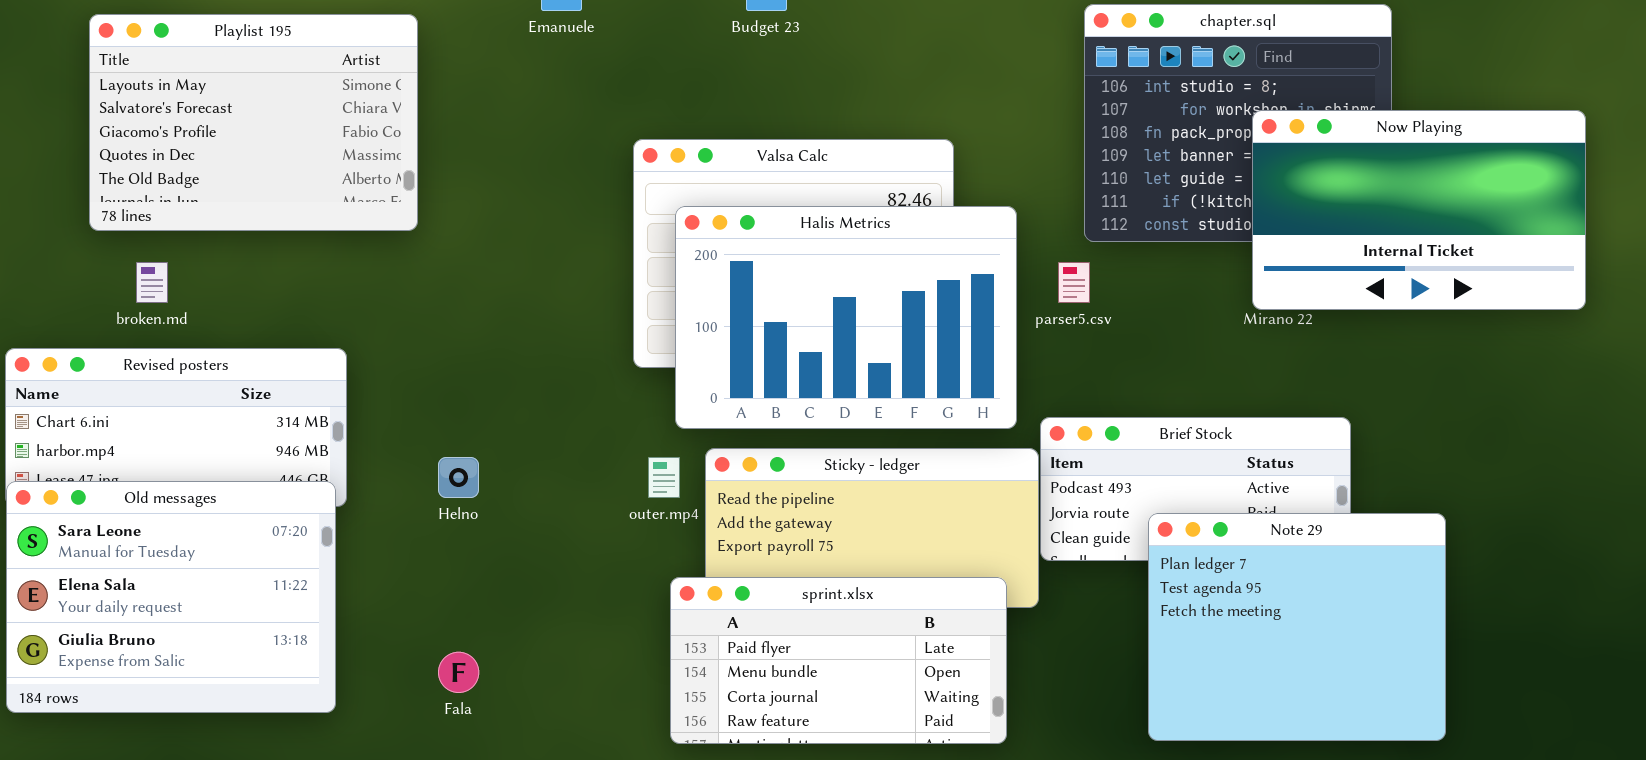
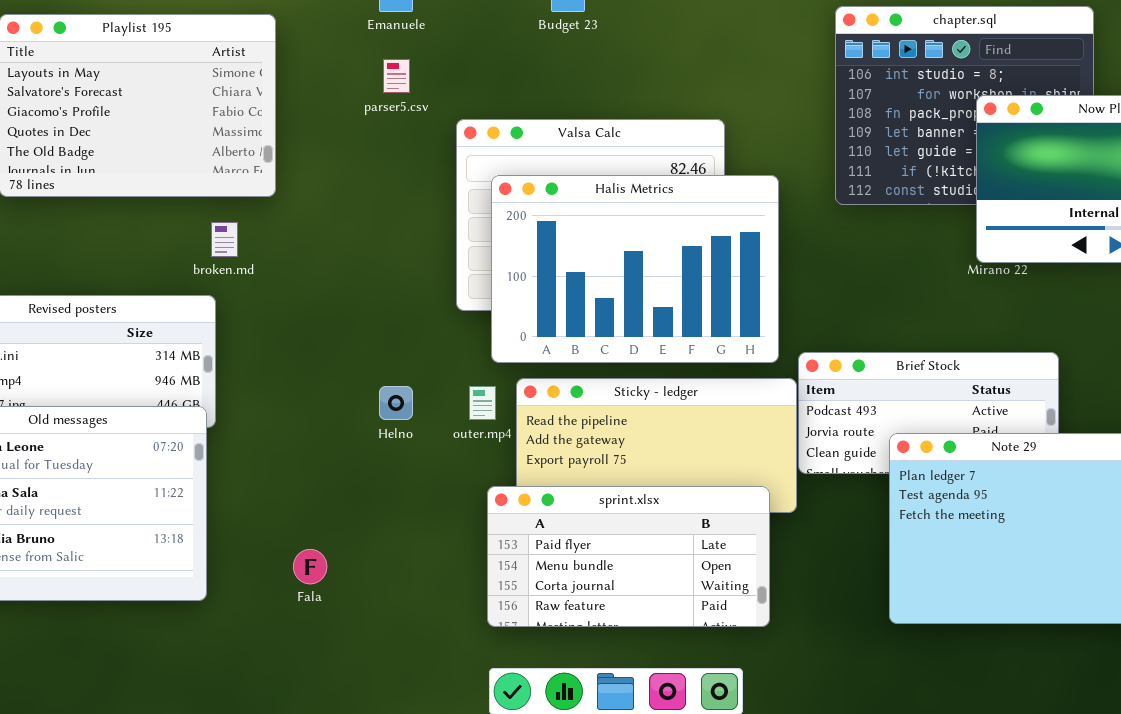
broken.md: [136,262,168,303] -> [211,222,238,257], moved
parser5.csv: [1058,262,1090,303] -> [383,59,410,93], moved
Helno: [438,457,479,498] -> [379,386,413,420], moved

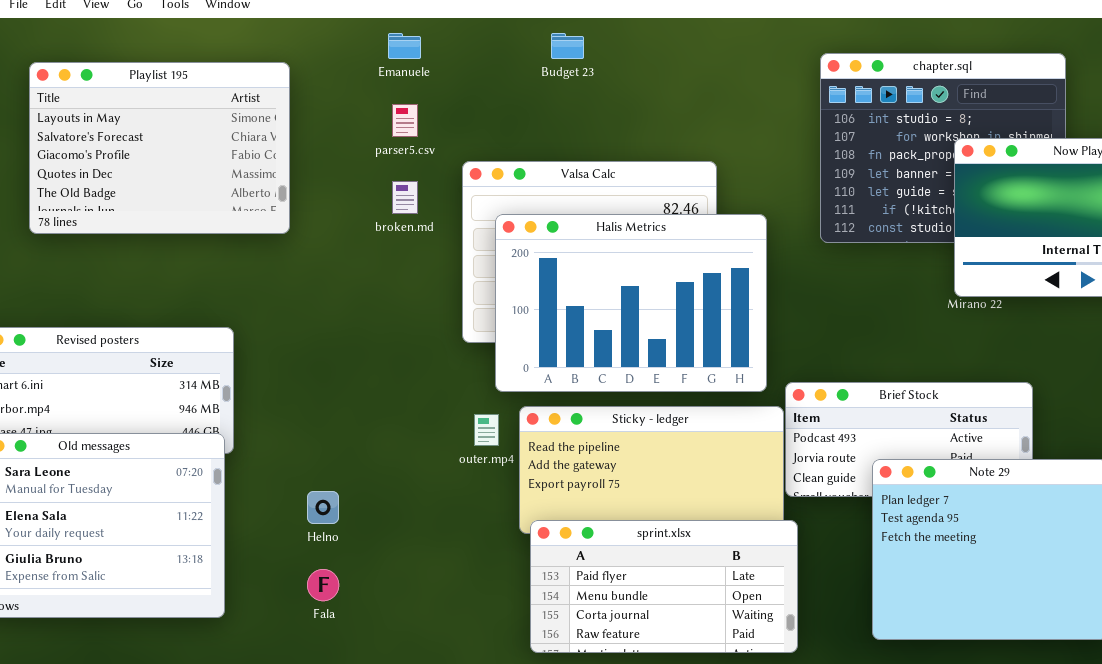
broken.md: [211,222,238,257] -> [392,181,418,214], moved
Helno: [379,386,413,420] -> [307,491,339,524], moved
sprint.xlsx: [487,486,770,627] -> [530,520,798,653], moved

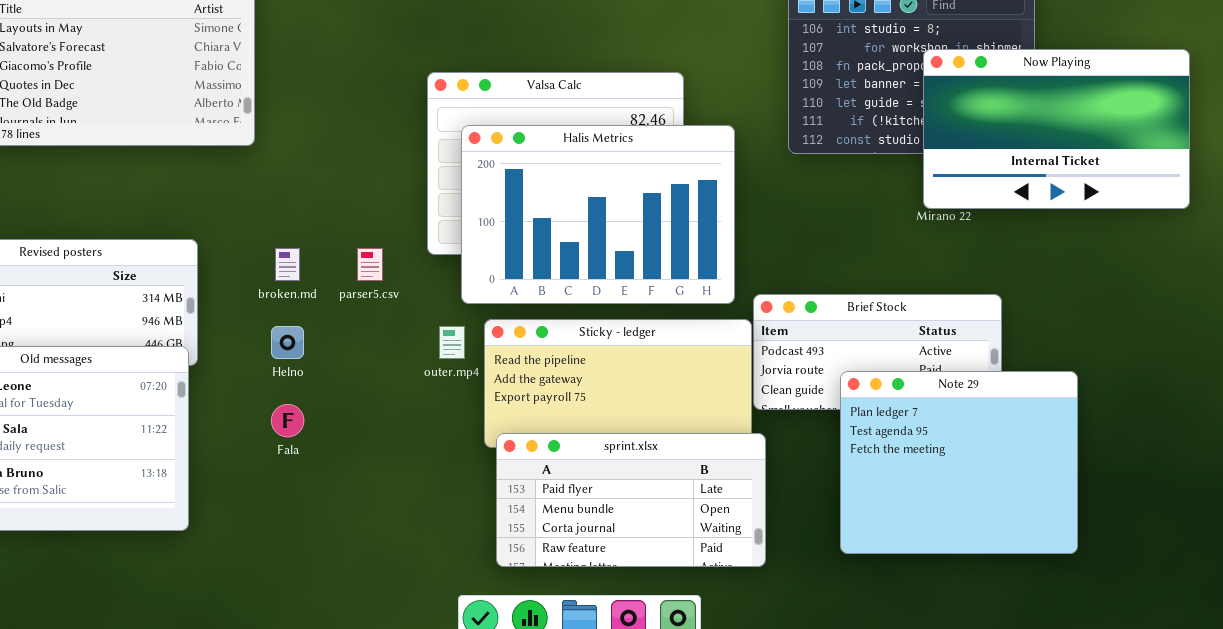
parser5.csv: [392,104,418,137] -> [357,248,383,281], moved
broken.md: [392,181,418,214] -> [275,248,300,281], moved
Helno: [307,491,339,524] -> [271,326,304,359], moved
Fala: [307,569,339,601] -> [271,404,304,437], moved

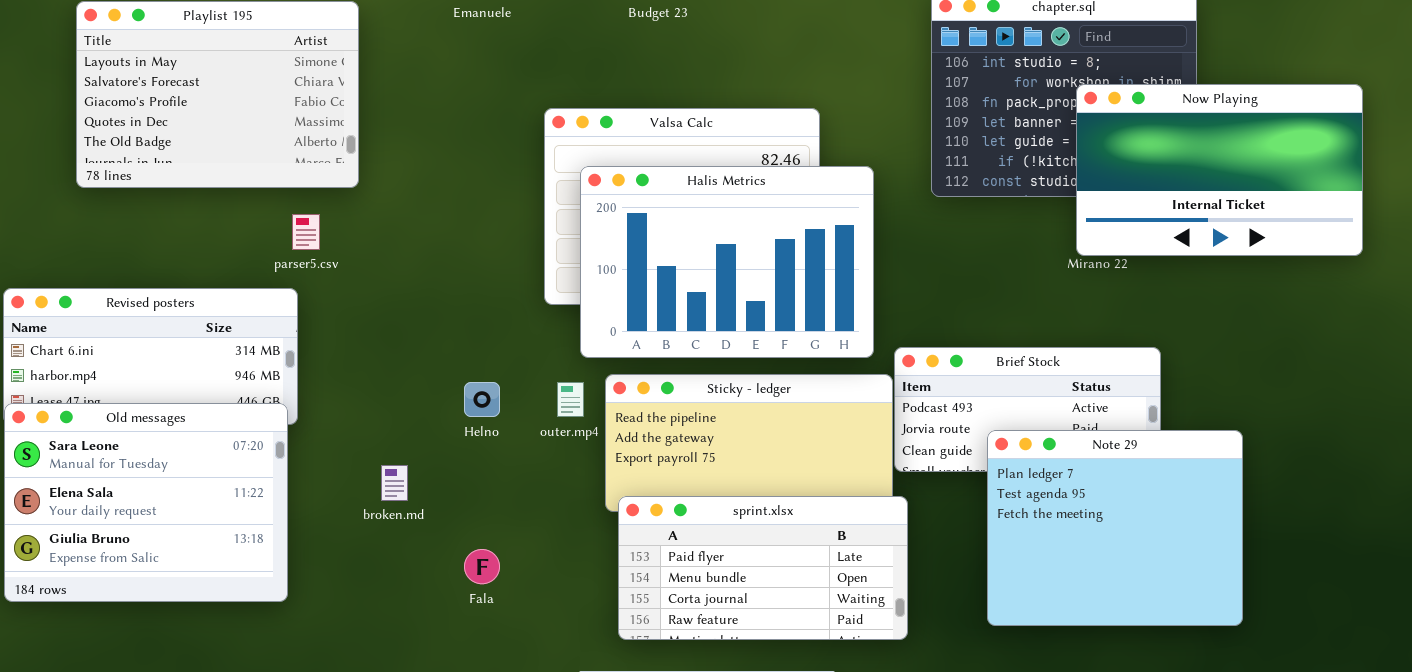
broken.md: [275,248,300,281] -> [381,465,408,501], moved
parser5.csv: [357,248,383,281] -> [292,214,320,250], moved
Helno: [271,326,304,359] -> [464,382,500,417], moved
Fala: [271,404,304,437] -> [464,549,500,584], moved

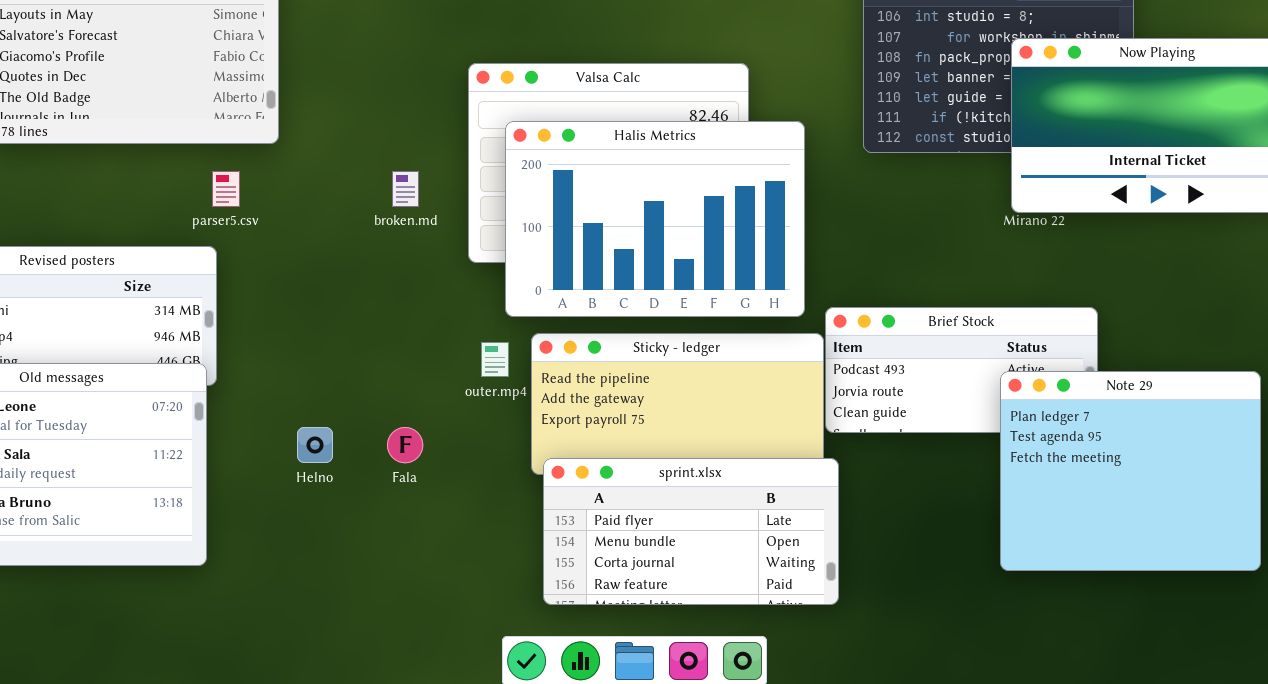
Helno: [464,382,500,417] -> [297,427,333,463], moved
Note 29: [987,430,1243,626] -> [1000,371,1261,571], moved
broken.md: [381,465,408,501] -> [392,171,419,207], moved
Fala: [464,549,500,584] -> [387,427,423,463], moved

